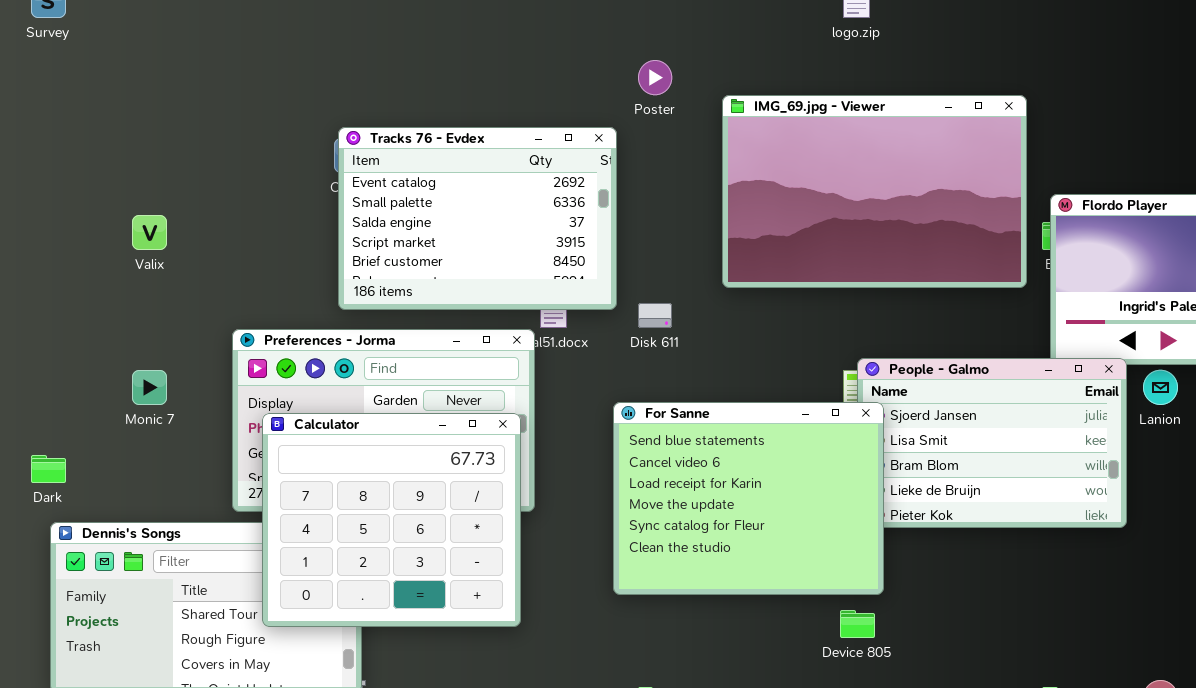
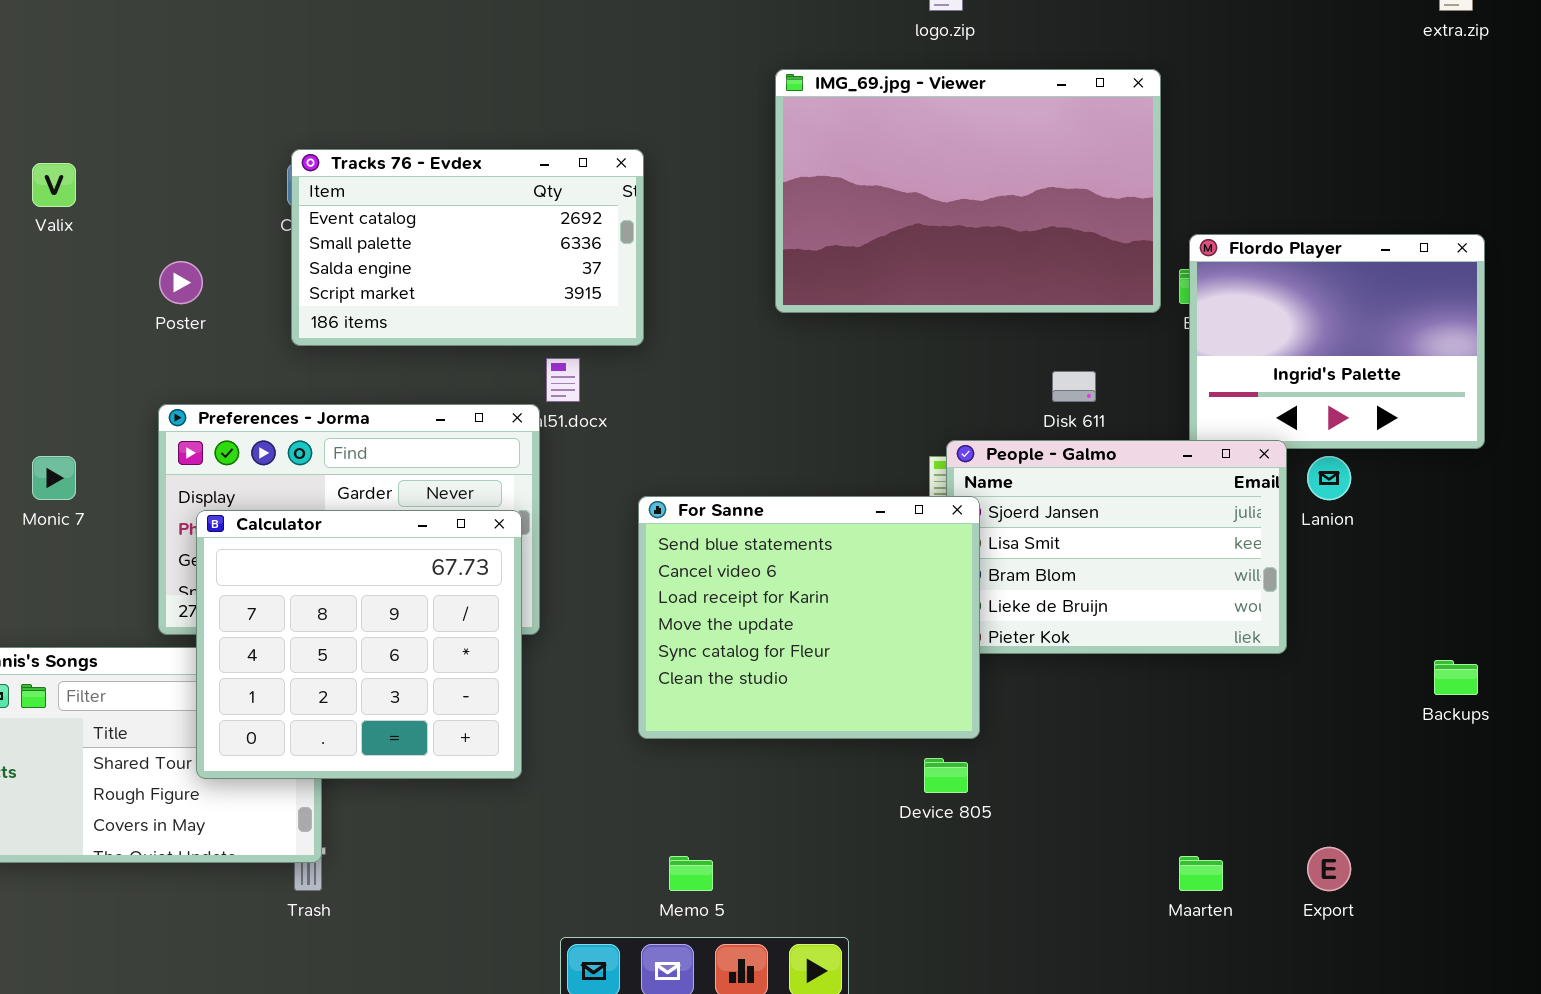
Poster: [638,60,672,95] -> [159,261,203,304], moved
IMG_69.jpg - Viewer: [722,95,1027,288] -> [775,69,1161,313], moved
Tracks 76 - Evdex: [338,127,617,310] -> [291,149,644,346], resized
Valix: [132,215,167,250] -> [32,163,76,207], moved
Disk 611: [638,303,672,328] -> [1052,371,1096,402], moved

